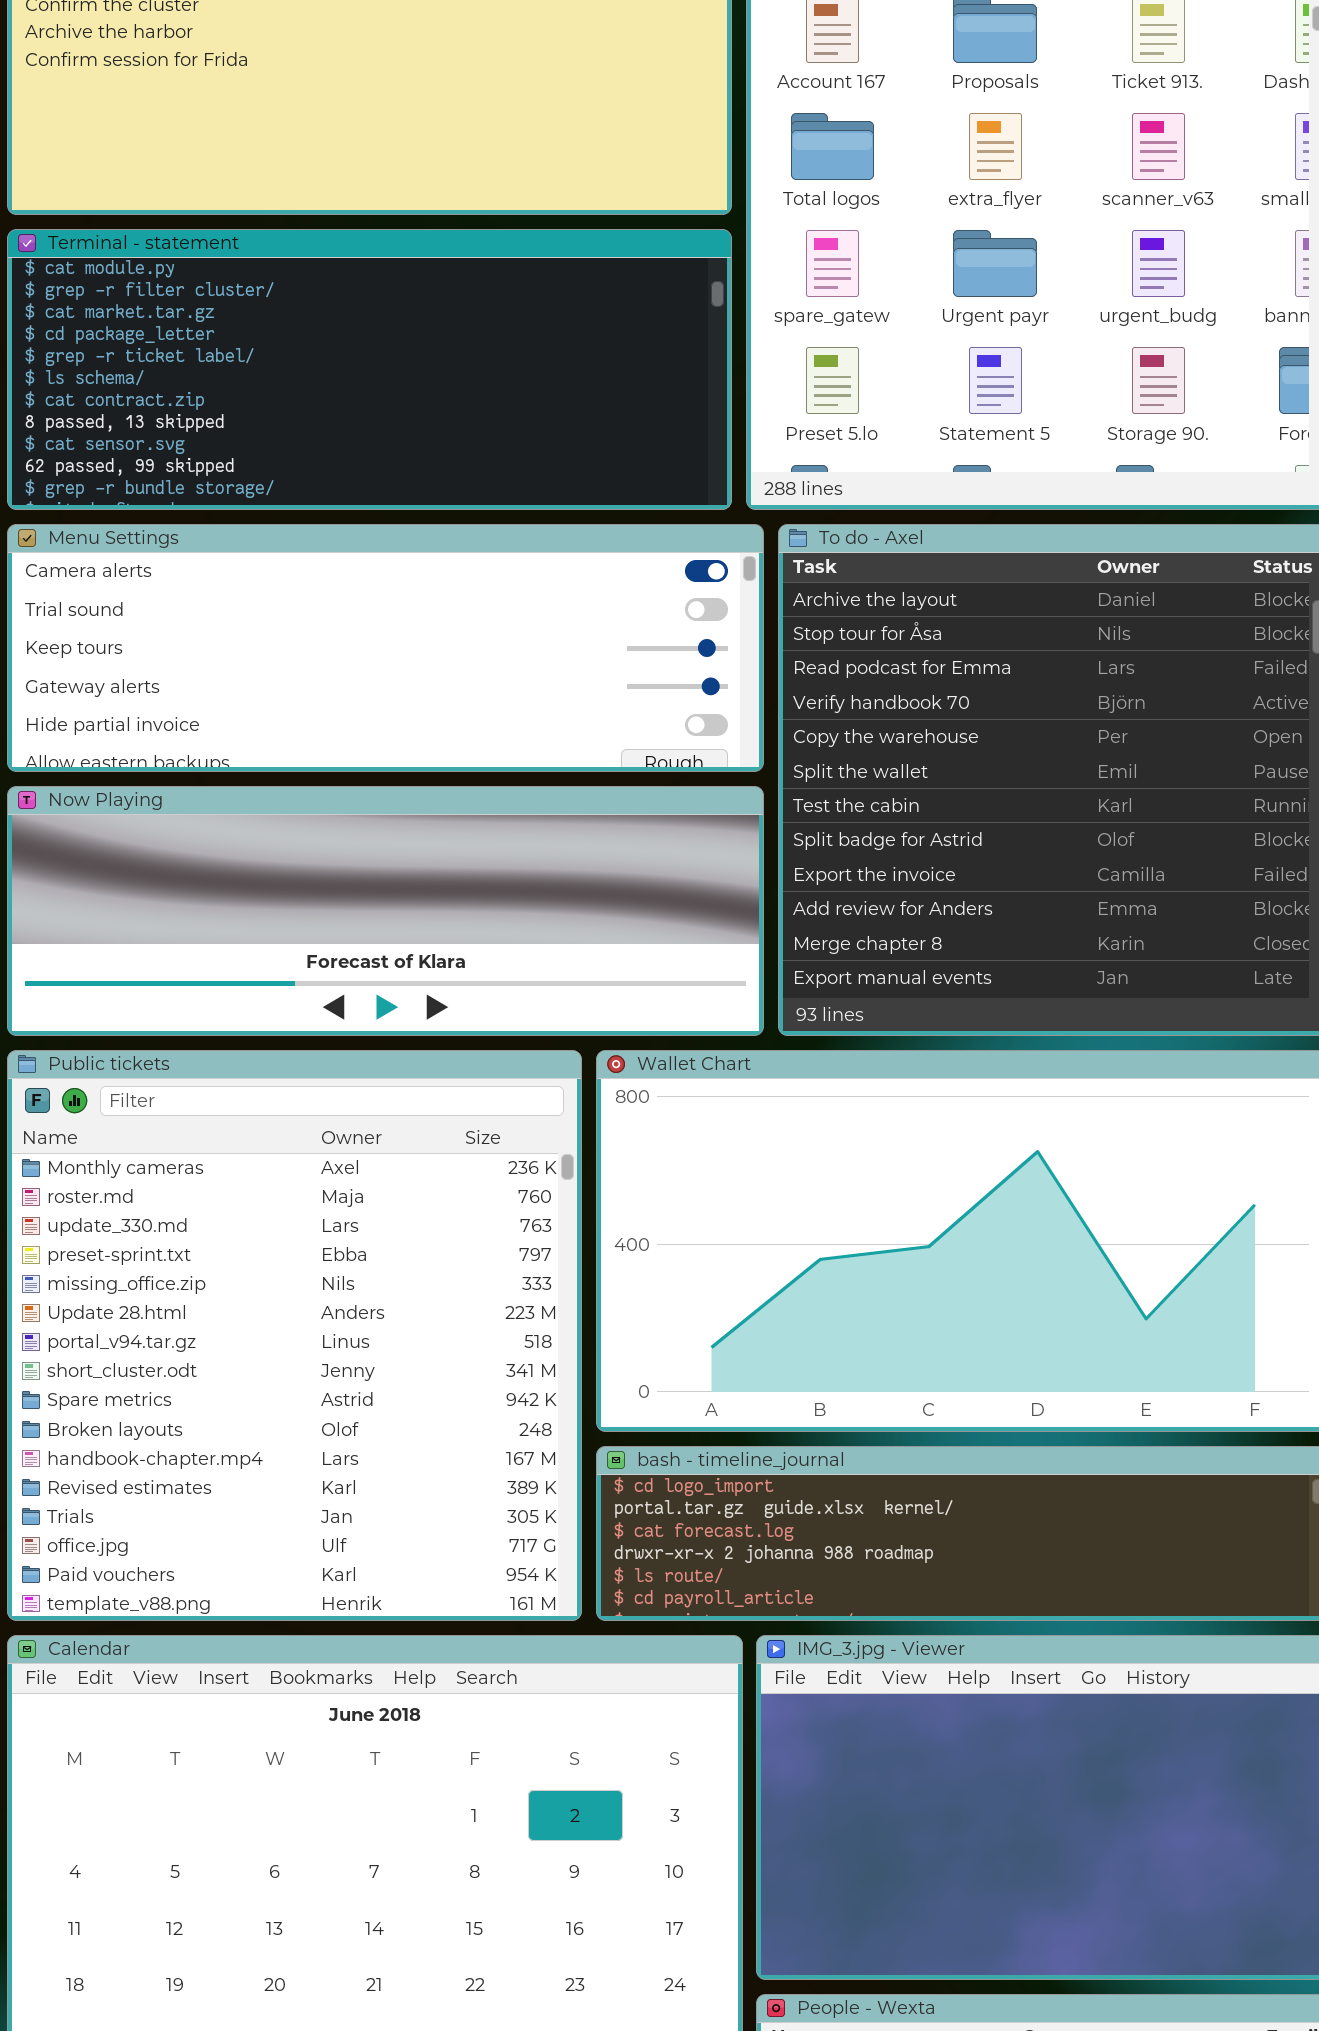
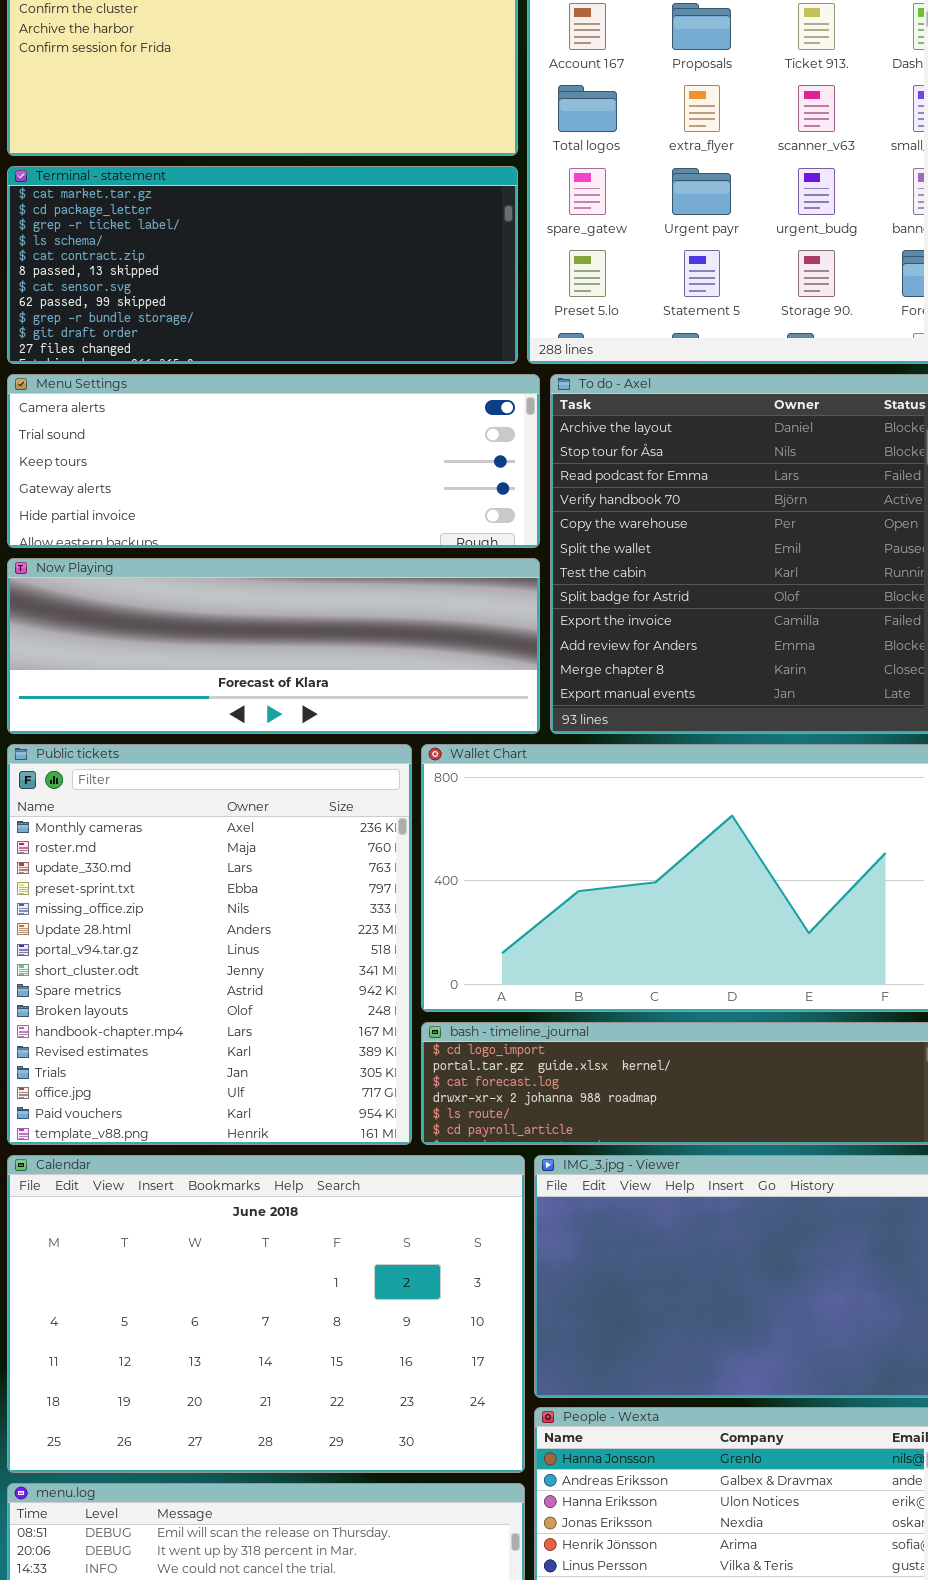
Terminal - statement: [7,229,732,510] -> [7,166,518,364], scrolled down 2 rows

